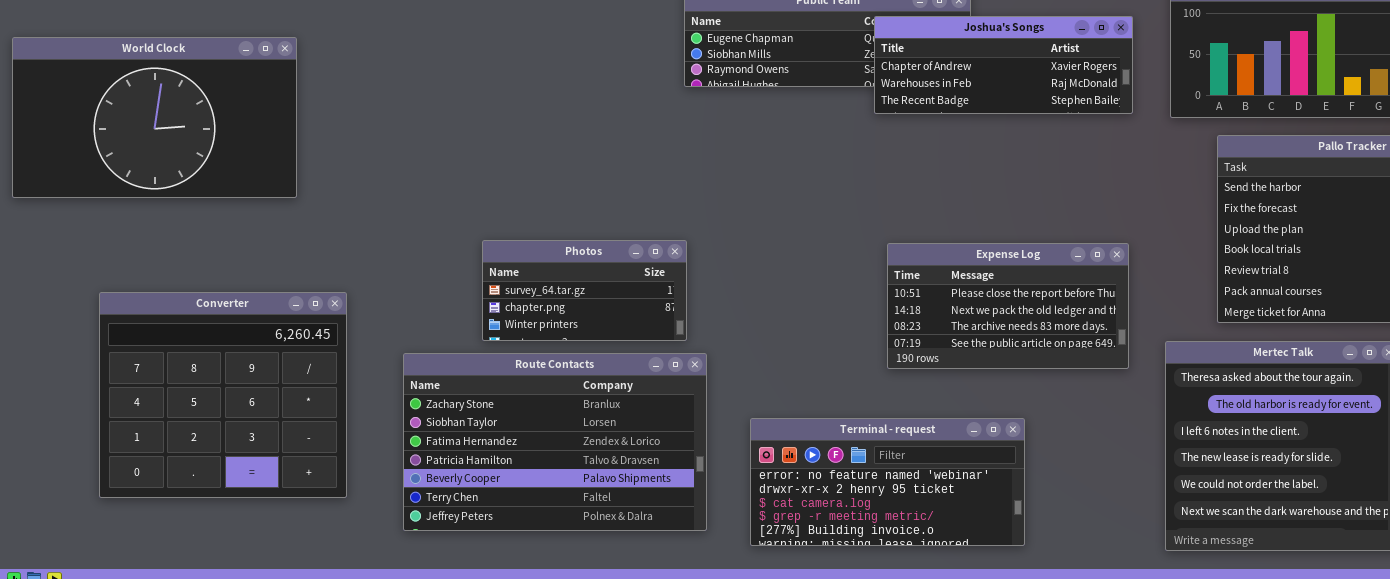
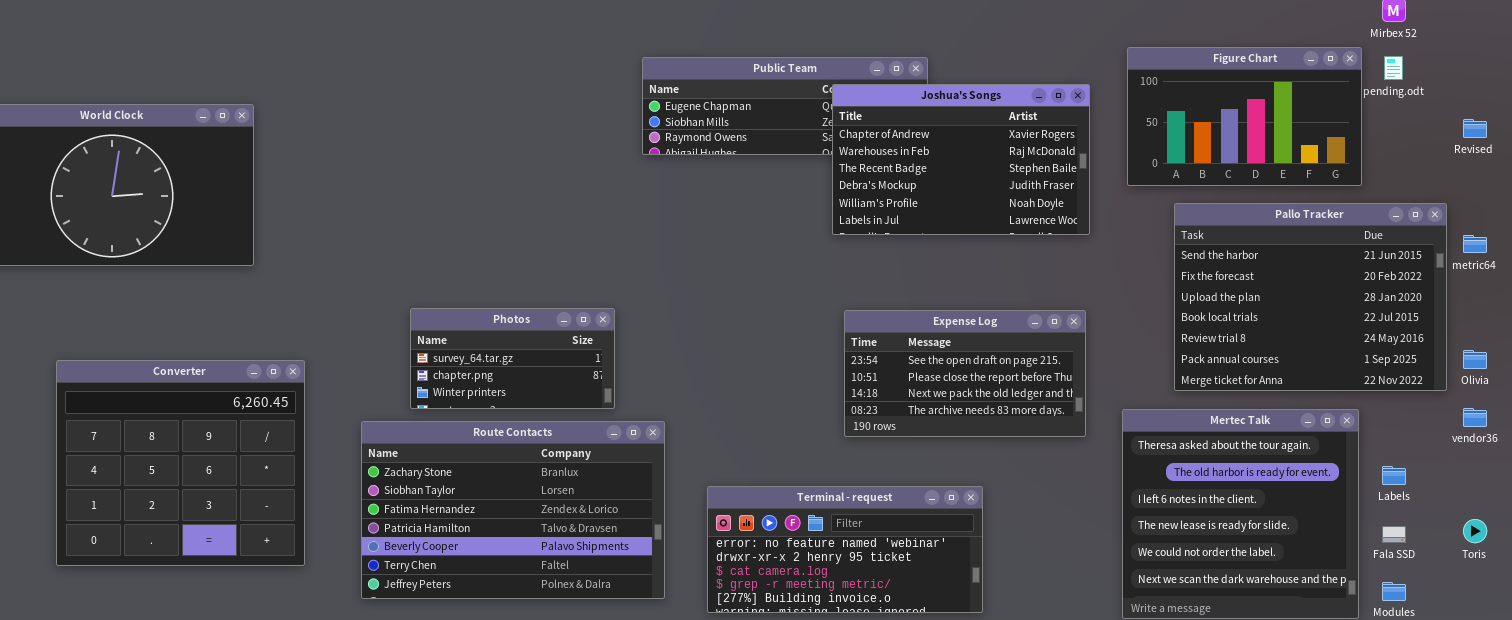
Joshua's Songs: [874,16,1133,114] -> [832,84,1090,235], resized
Photos: [482,240,687,341] -> [410,308,615,409], moved
Expense Log: [887,243,1129,369] -> [844,310,1086,437], scrolled up 1 row

